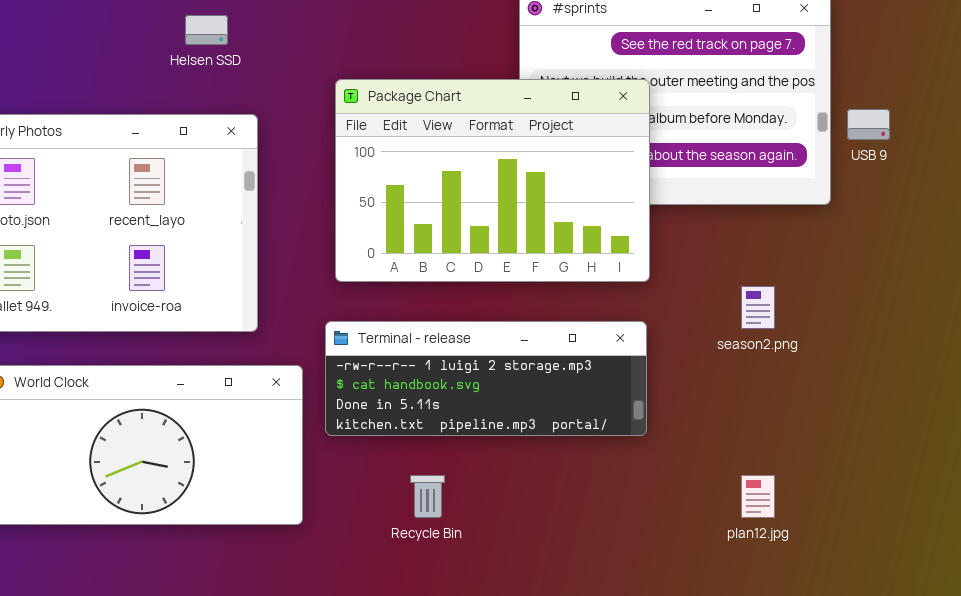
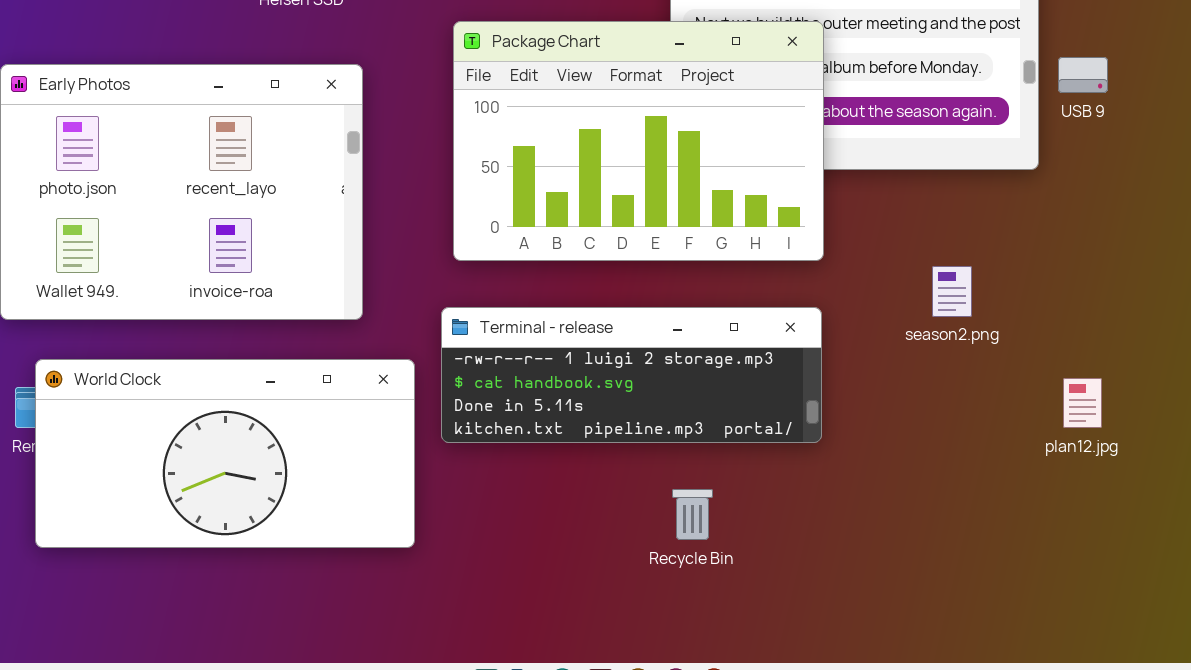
Recycle Bin: [410,475,445,518] -> [672,489,713,540], moved
plan12.jpg: [741,475,775,518] -> [1063,378,1102,428], moved

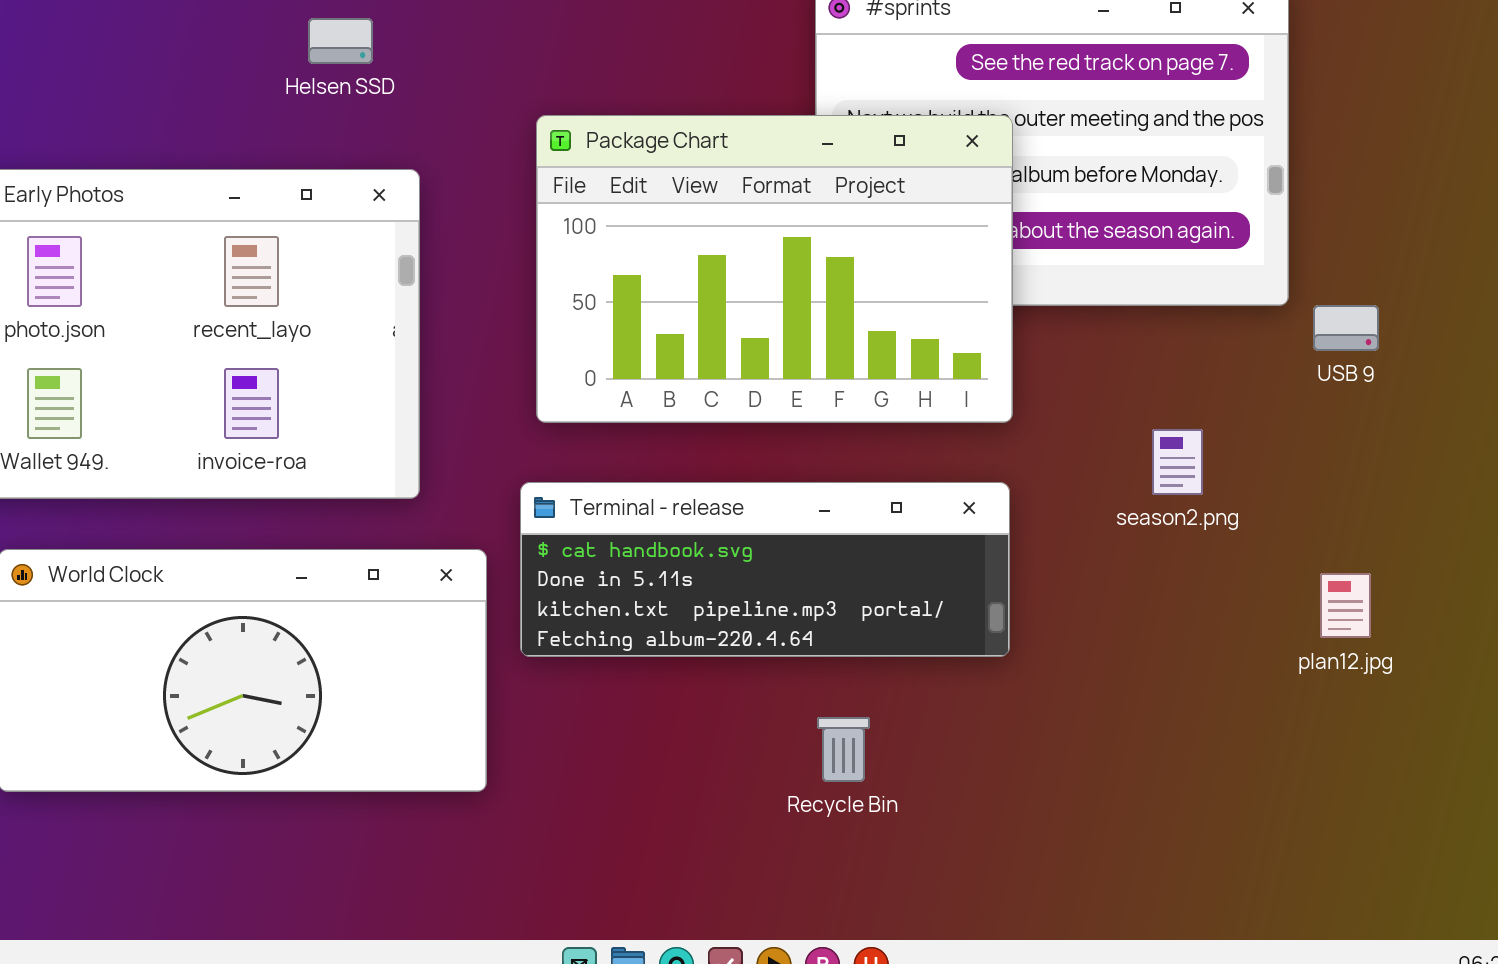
USB 9: [1058,57,1108,93] -> [1313,305,1379,351], moved
Terminal - release: [441,307,822,443] -> [520,482,1010,657], scrolled down 1 row

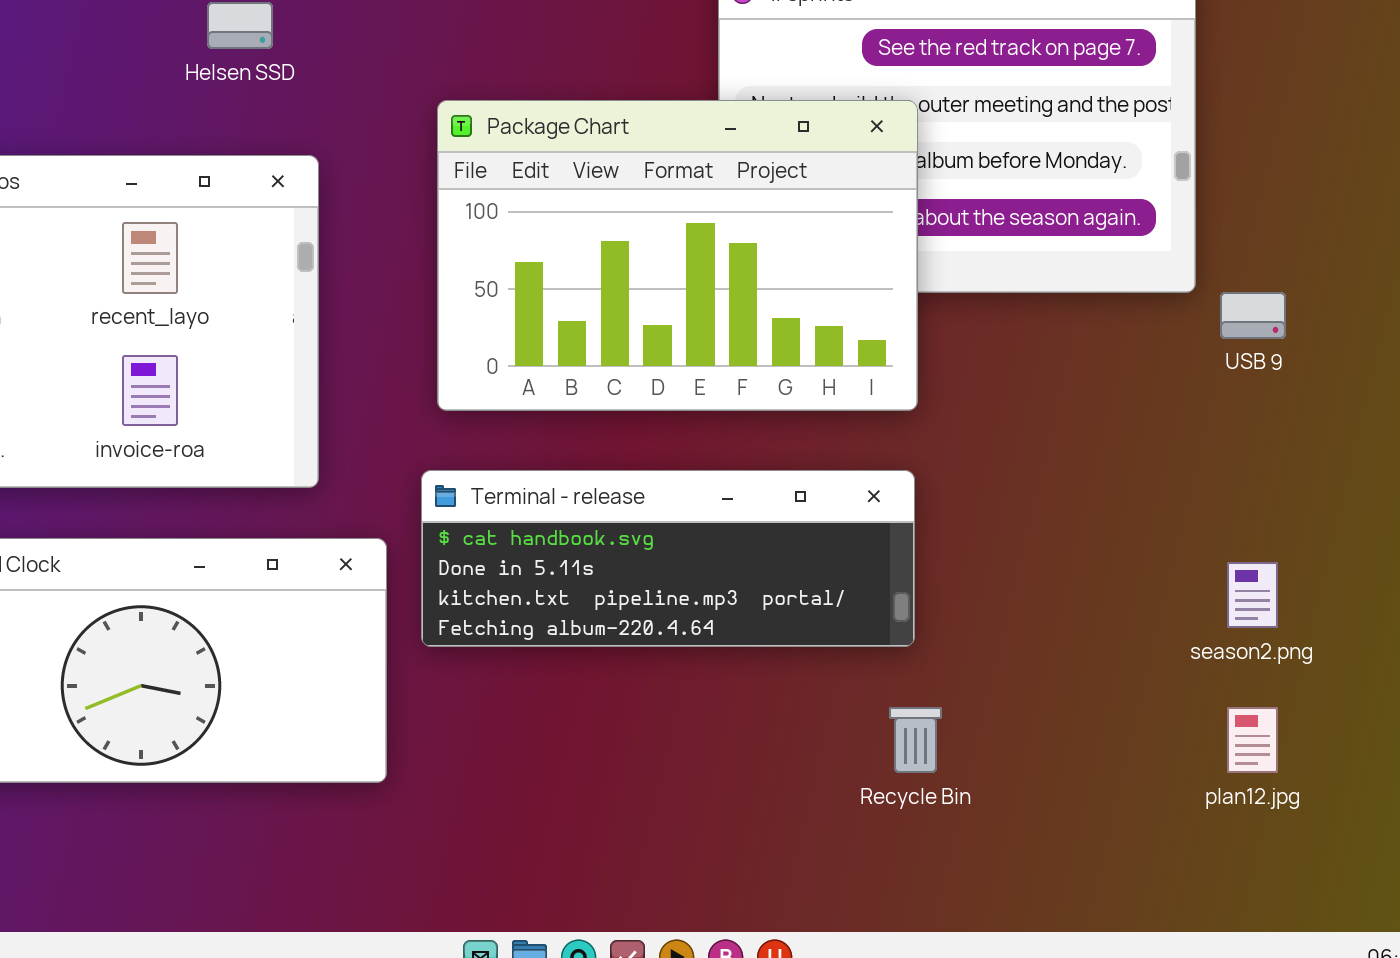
season2.png: [1152,429,1203,495] -> [1227,562,1278,628], moved
plan12.jpg: [1320,573,1371,638] -> [1227,707,1278,773], moved
Recycle Bin: [817,717,870,782] -> [889,707,942,773], moved

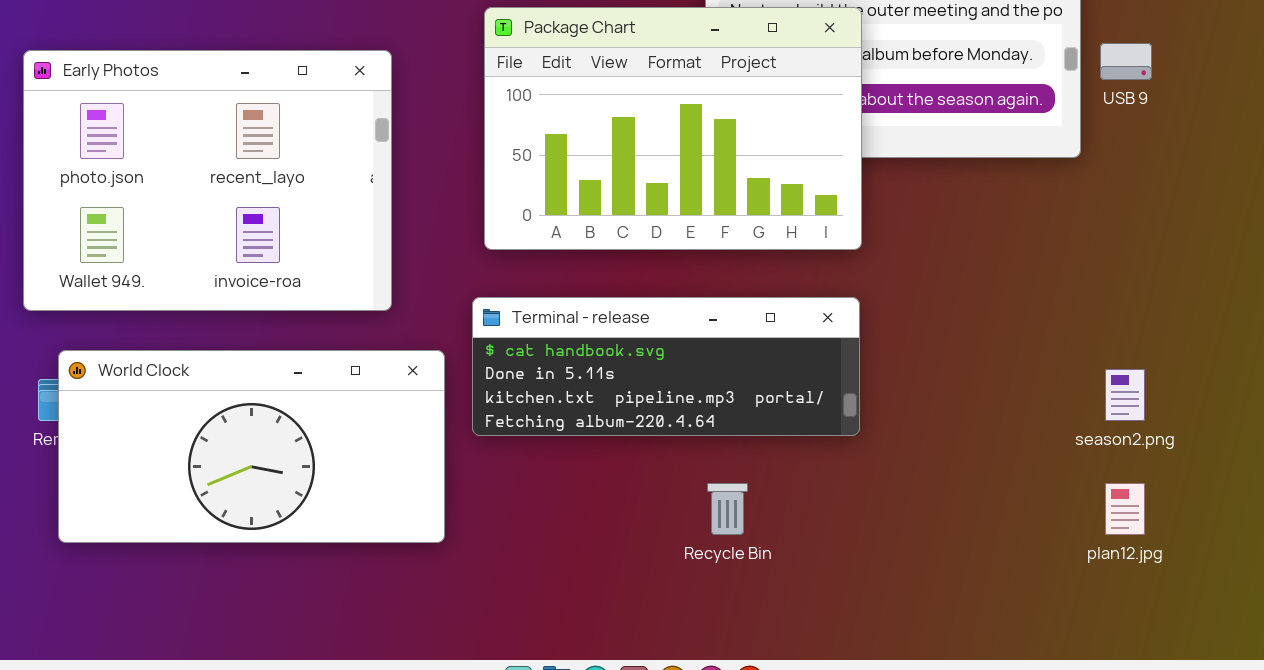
USB 9: [1220,292,1286,339] -> [1100,43,1152,80], moved
Recycle Bin: [889,707,942,773] -> [707,483,748,535], moved

